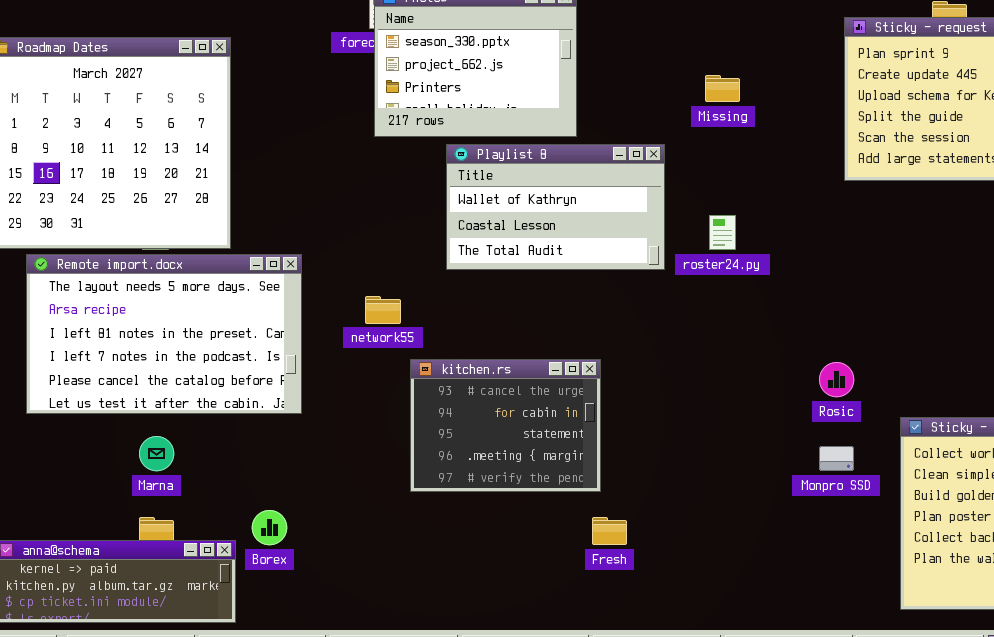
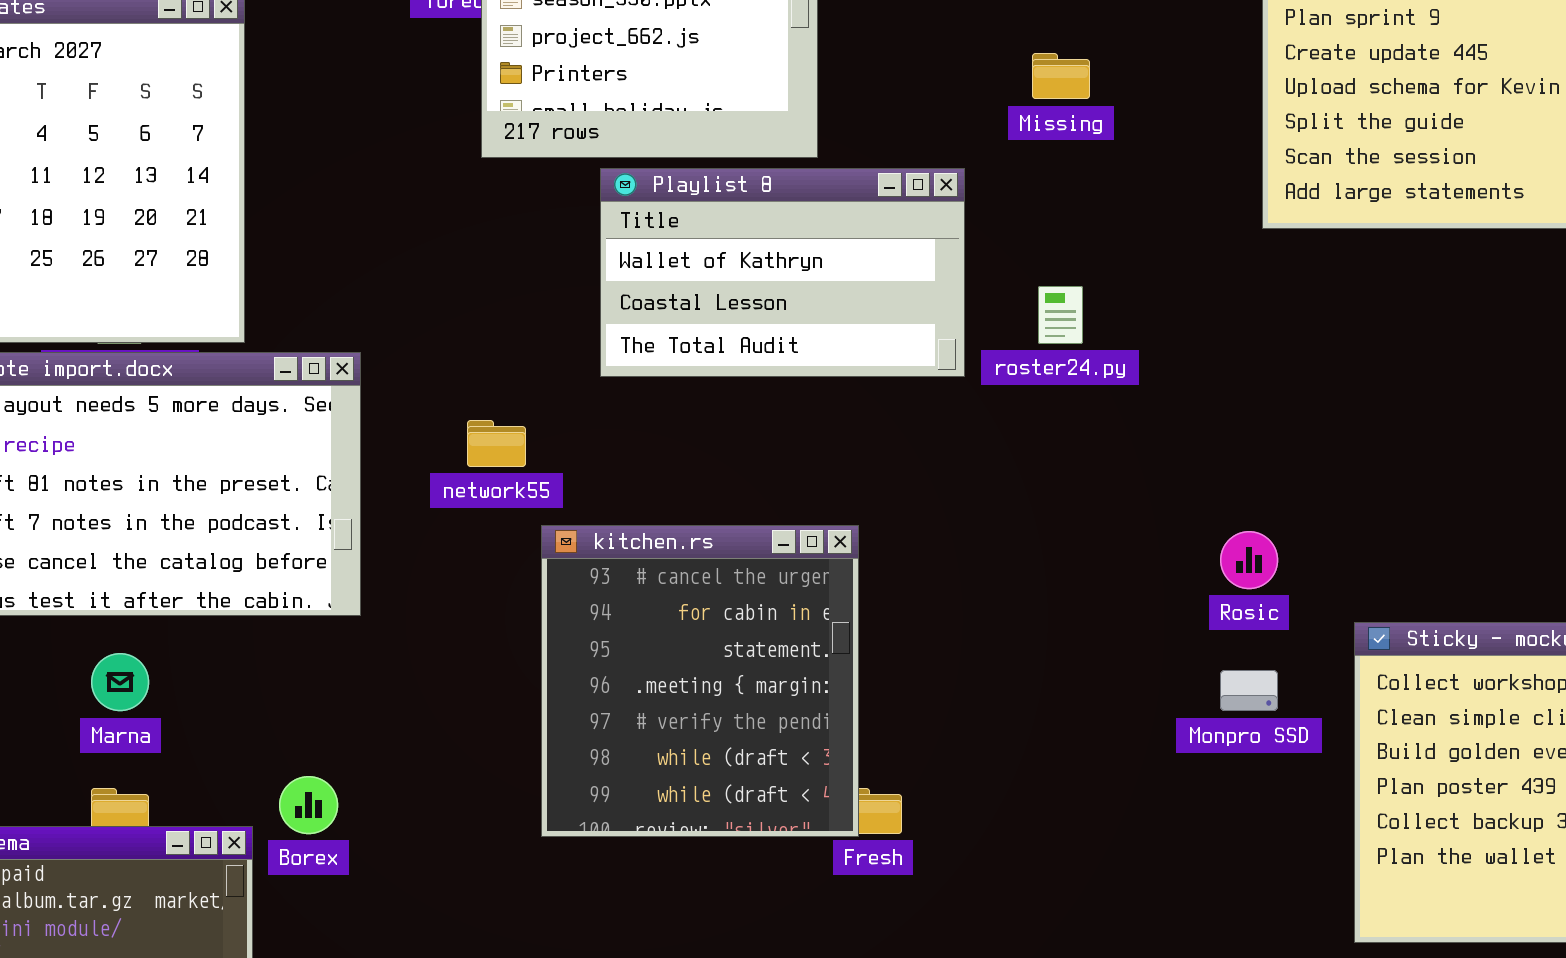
kitchen.rs: [410,359,601,492] -> [541,525,859,837], resized

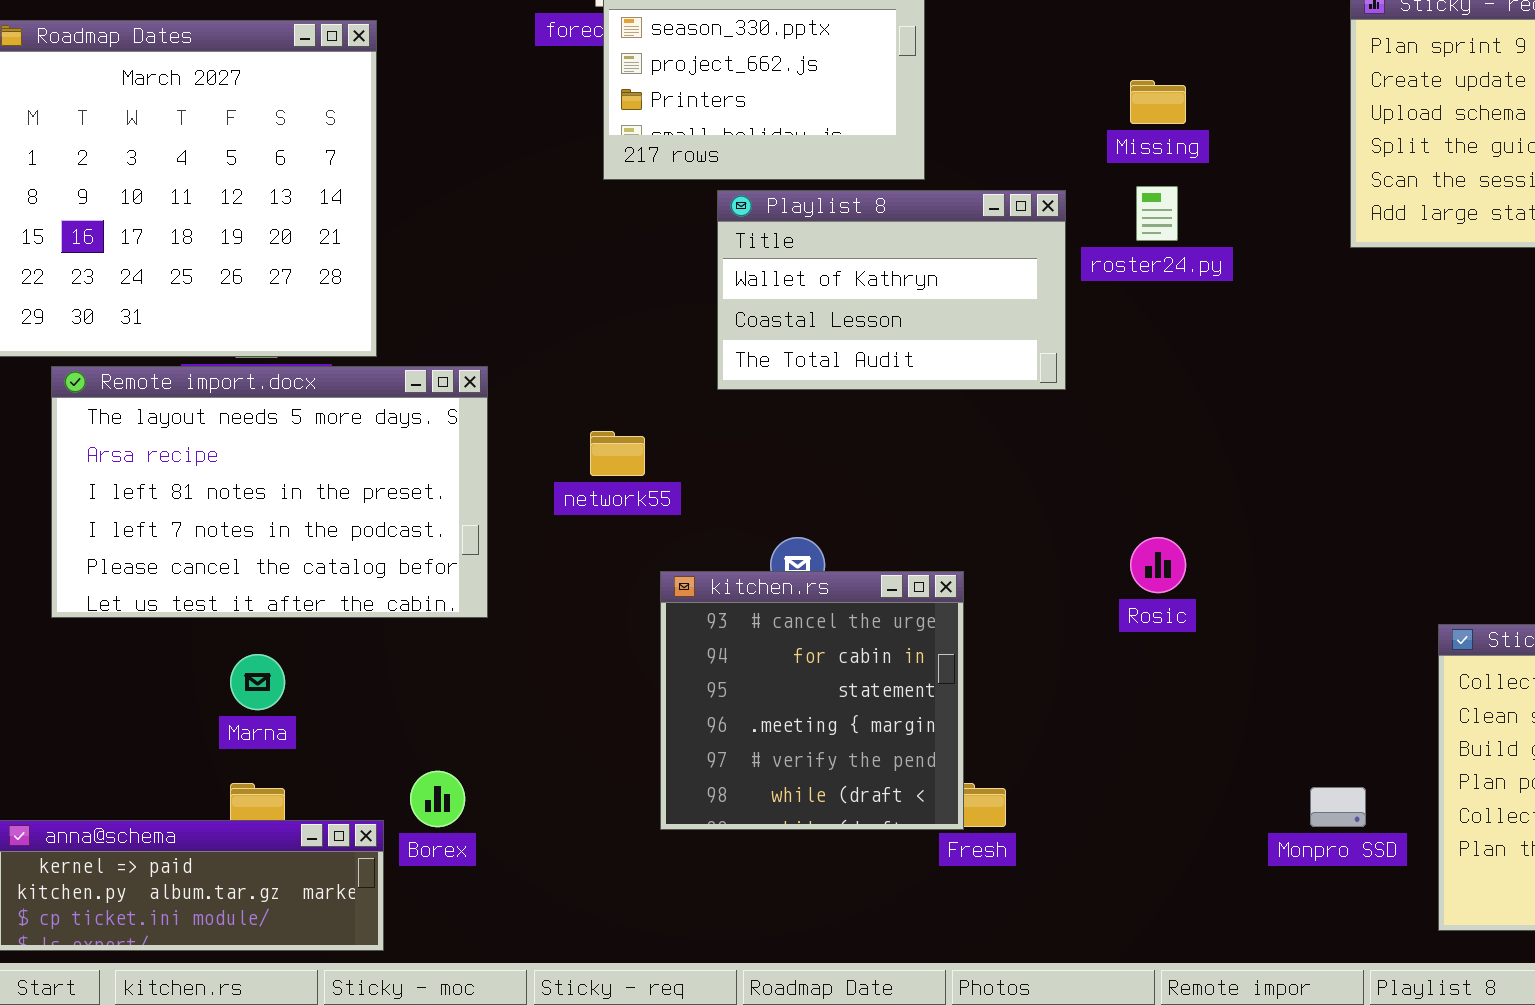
roster24.py: [1038,286,1083,344] -> [1136,186,1178,241], moved
kitchen.rs: [541,525,859,837] -> [660,571,964,830], resized
Rosic: [1220,531,1278,589] -> [1130,537,1186,593], moved
Monpro SSD: [1220,670,1278,711] -> [1310,787,1366,827], moved

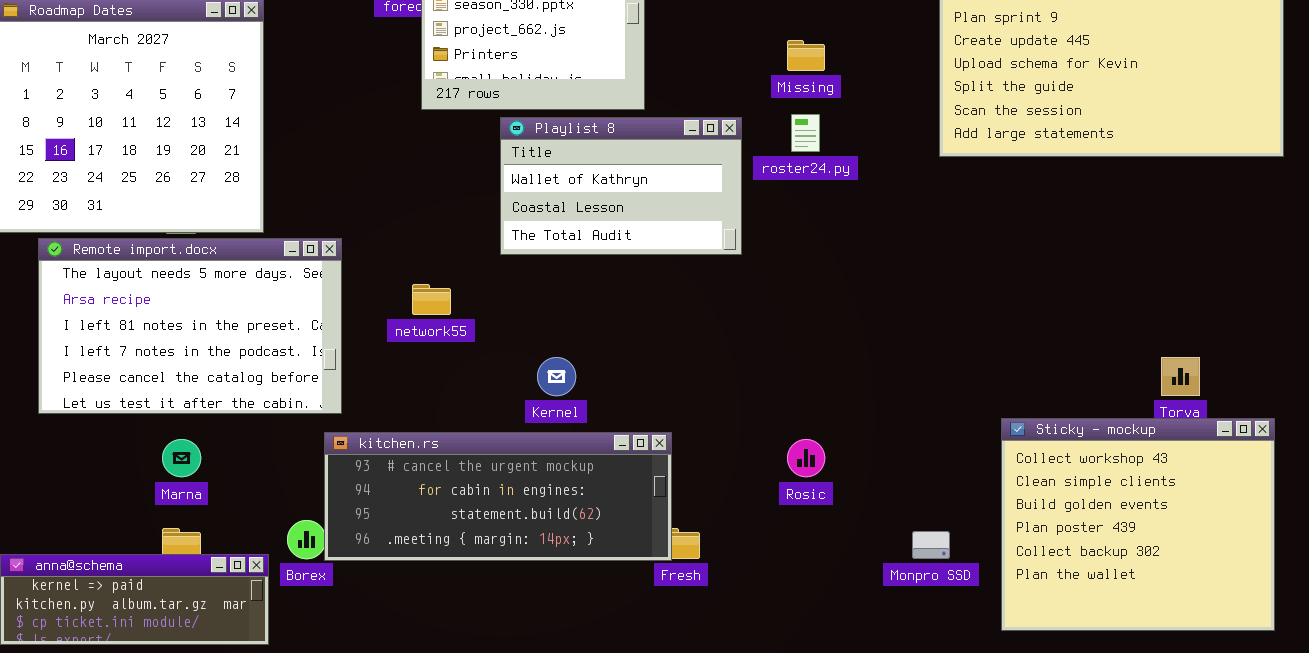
Rosic: [1130,537,1186,593] -> [787,439,825,477], moved
kitchen.rs: [660,571,964,830] -> [324,432,672,561], resized

